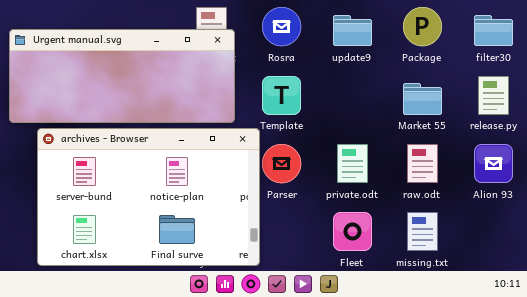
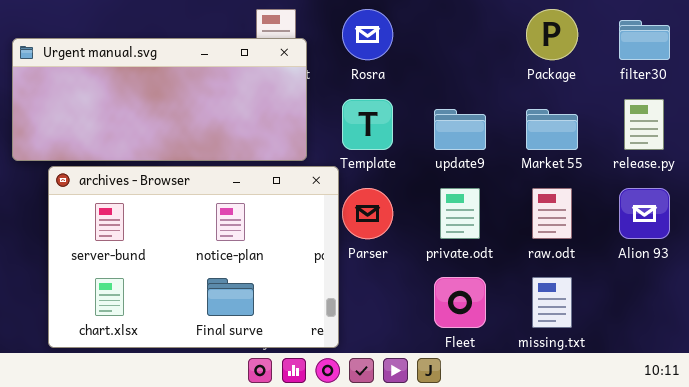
update9: [333,15,372,46] -> [434,109,486,150], moved

